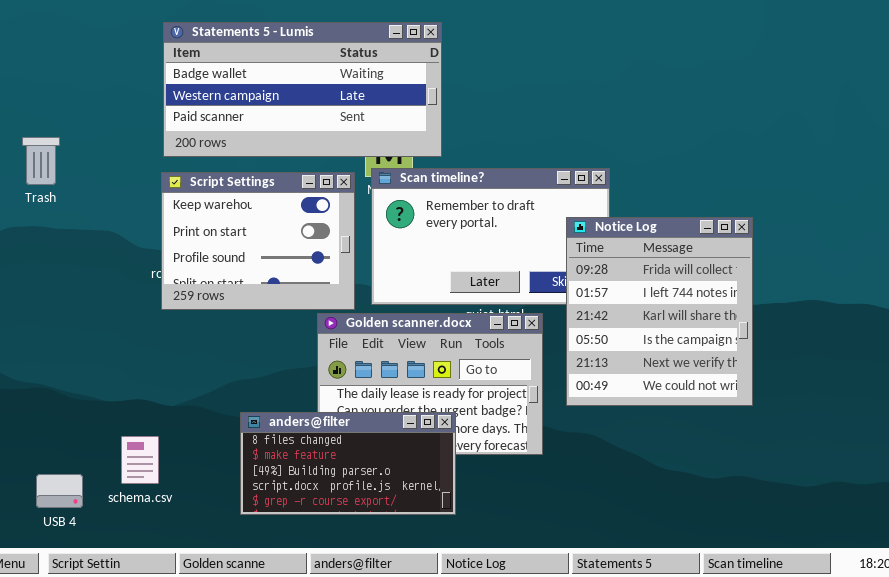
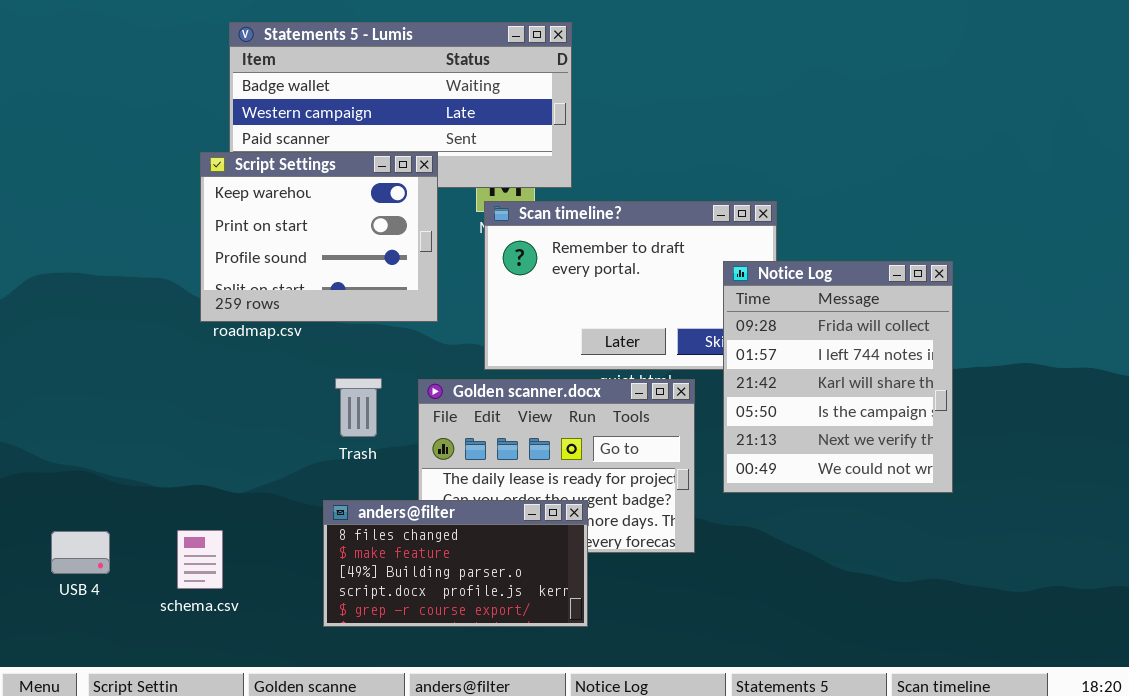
Trash: [22,137,60,185] -> [335,378,382,437], moved
Script Settings: [161,172,355,310] -> [200,152,438,322], moved
USB 4: [36,474,83,508] -> [51,531,110,574], moved

